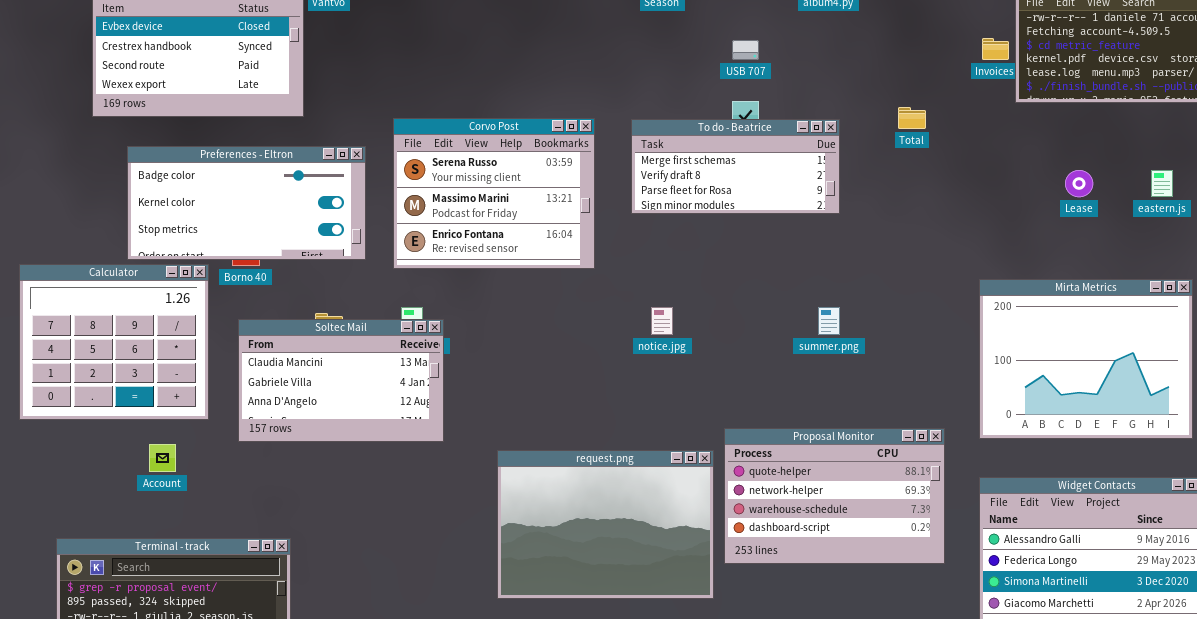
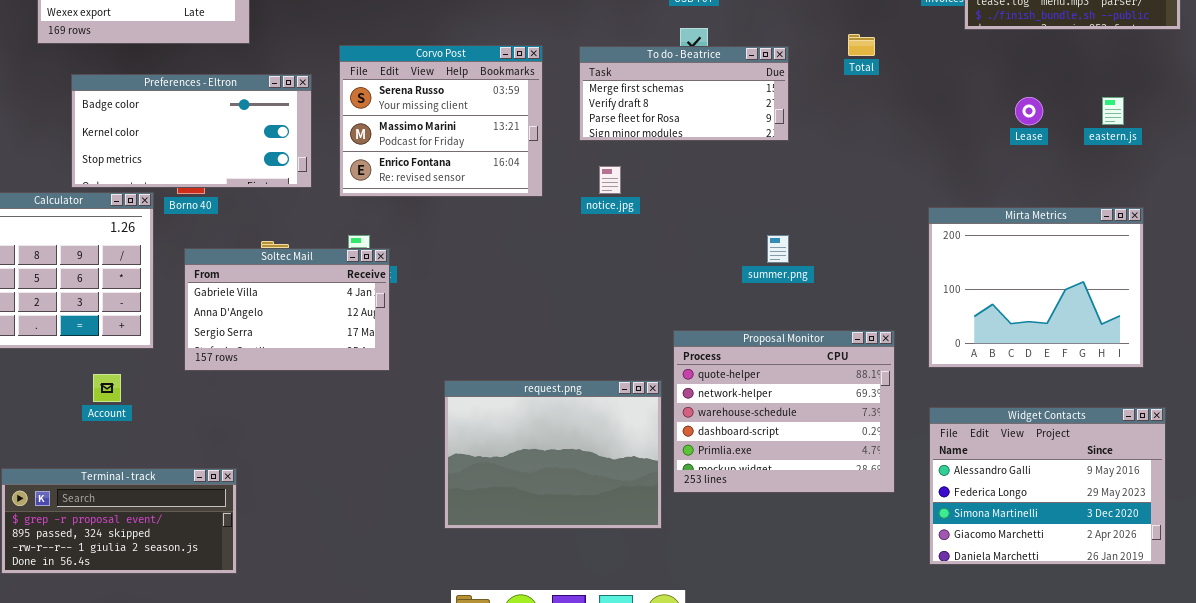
notice.jpg: [651,307,673,335] -> [599,166,621,194], moved
Soltec Mail: [238,319,444,442] -> [184,248,390,371], scrolled down 1 row
Proposal Monitor: [724,428,945,564] -> [673,330,895,493], resized

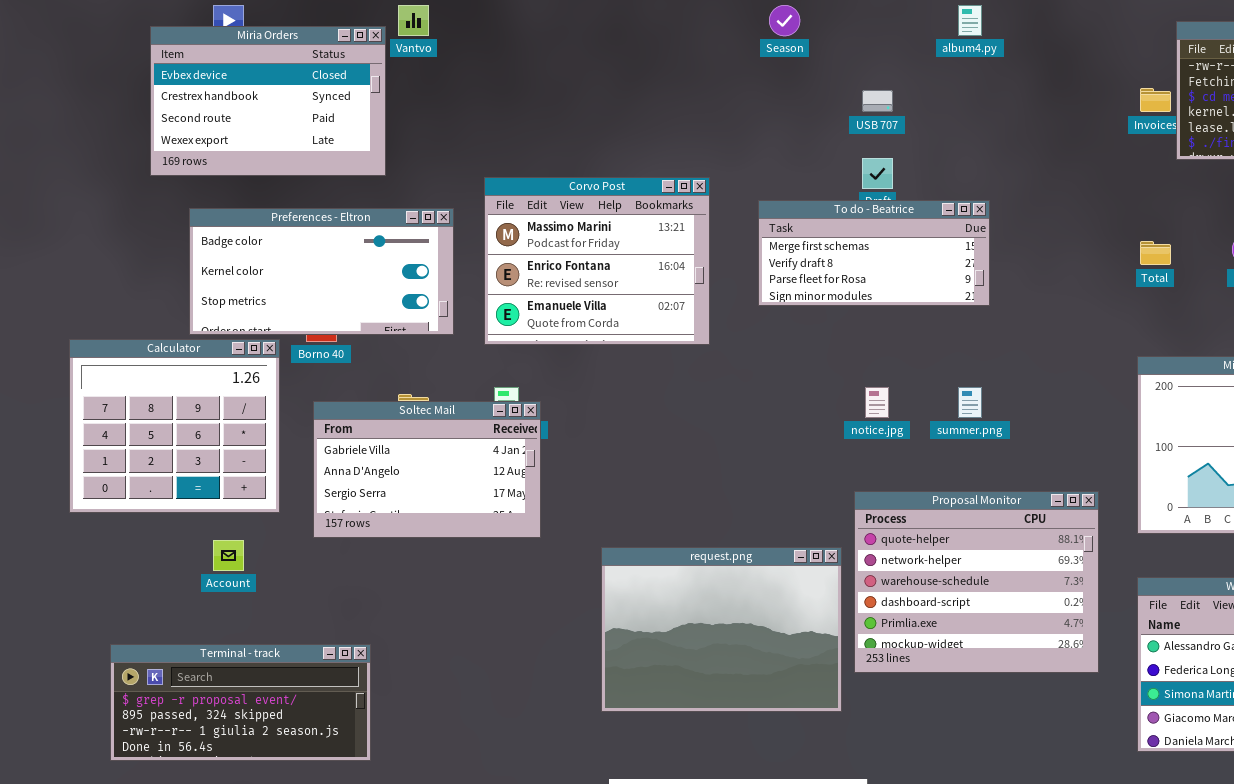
Total: [848,34,875,56] -> [1140,241,1171,265], moved
Corvo Post: [339,45,543,197] -> [484,177,710,345], scrolled down 1 row
To do - Beatrice: [579,46,789,141] -> [758,200,990,306], moved
notice.jpg: [599,166,621,194] -> [865,387,889,418], moved

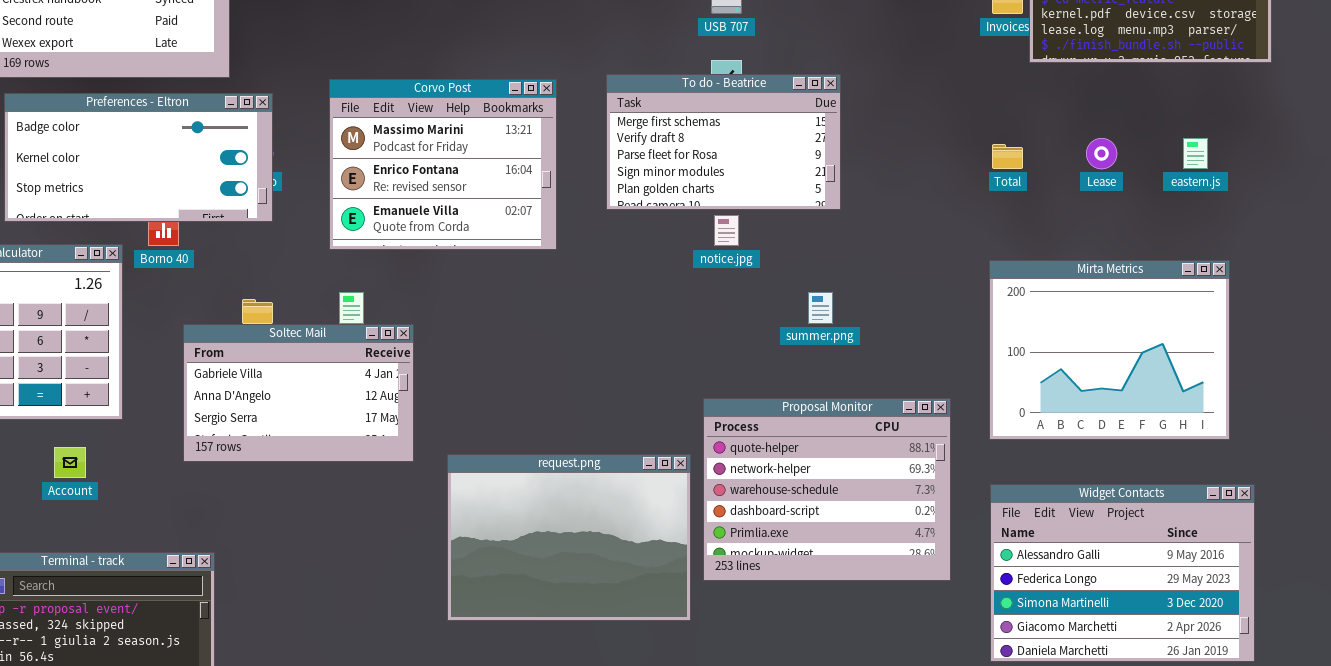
To do - Beatrice: [758,200,990,306] -> [606,74,841,210], resized
Preferences - Eltron: [189,208,454,335] -> [4,93,273,222], moved
notice.jpg: [865,387,889,418] -> [714,215,739,246], moved
Soltec Mail: [313,401,541,538] -> [183,324,414,462], moved

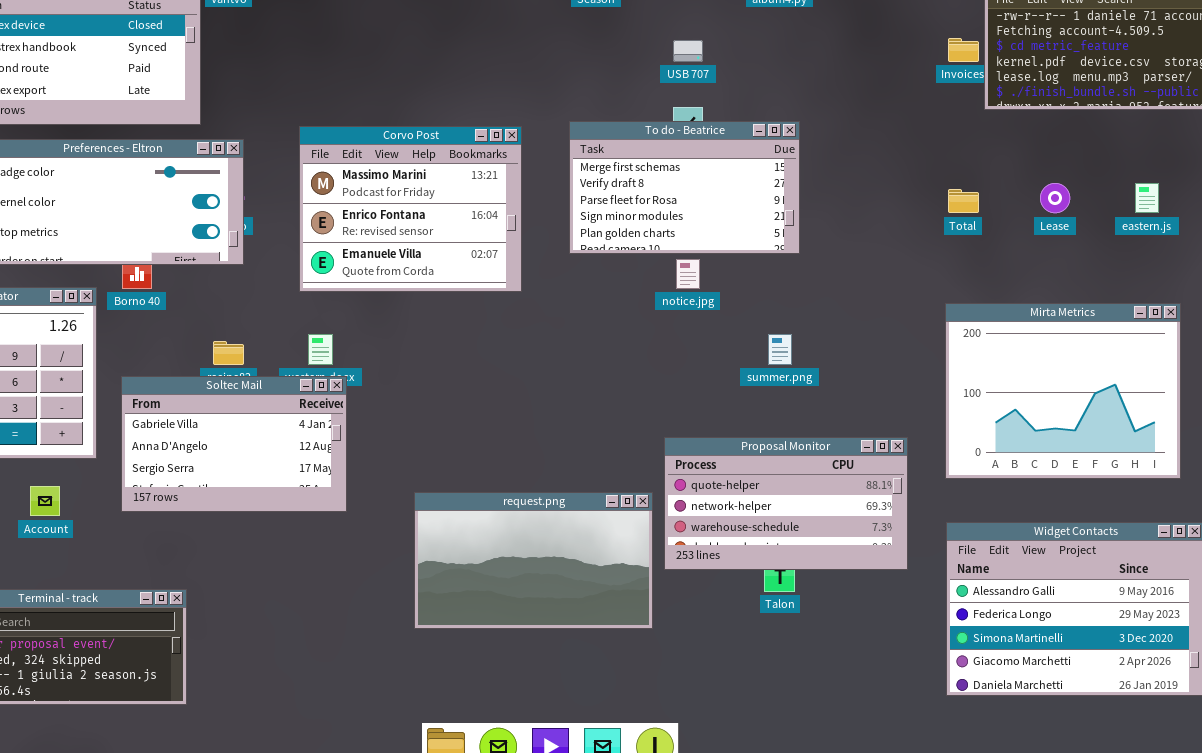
Soltec Mail: [183,324,414,462] -> [121,376,347,512], moved
Proposal Monitor: [703,398,951,581] -> [664,437,908,570], resized
request.png: [447,454,691,621] -> [414,492,653,629], resized

